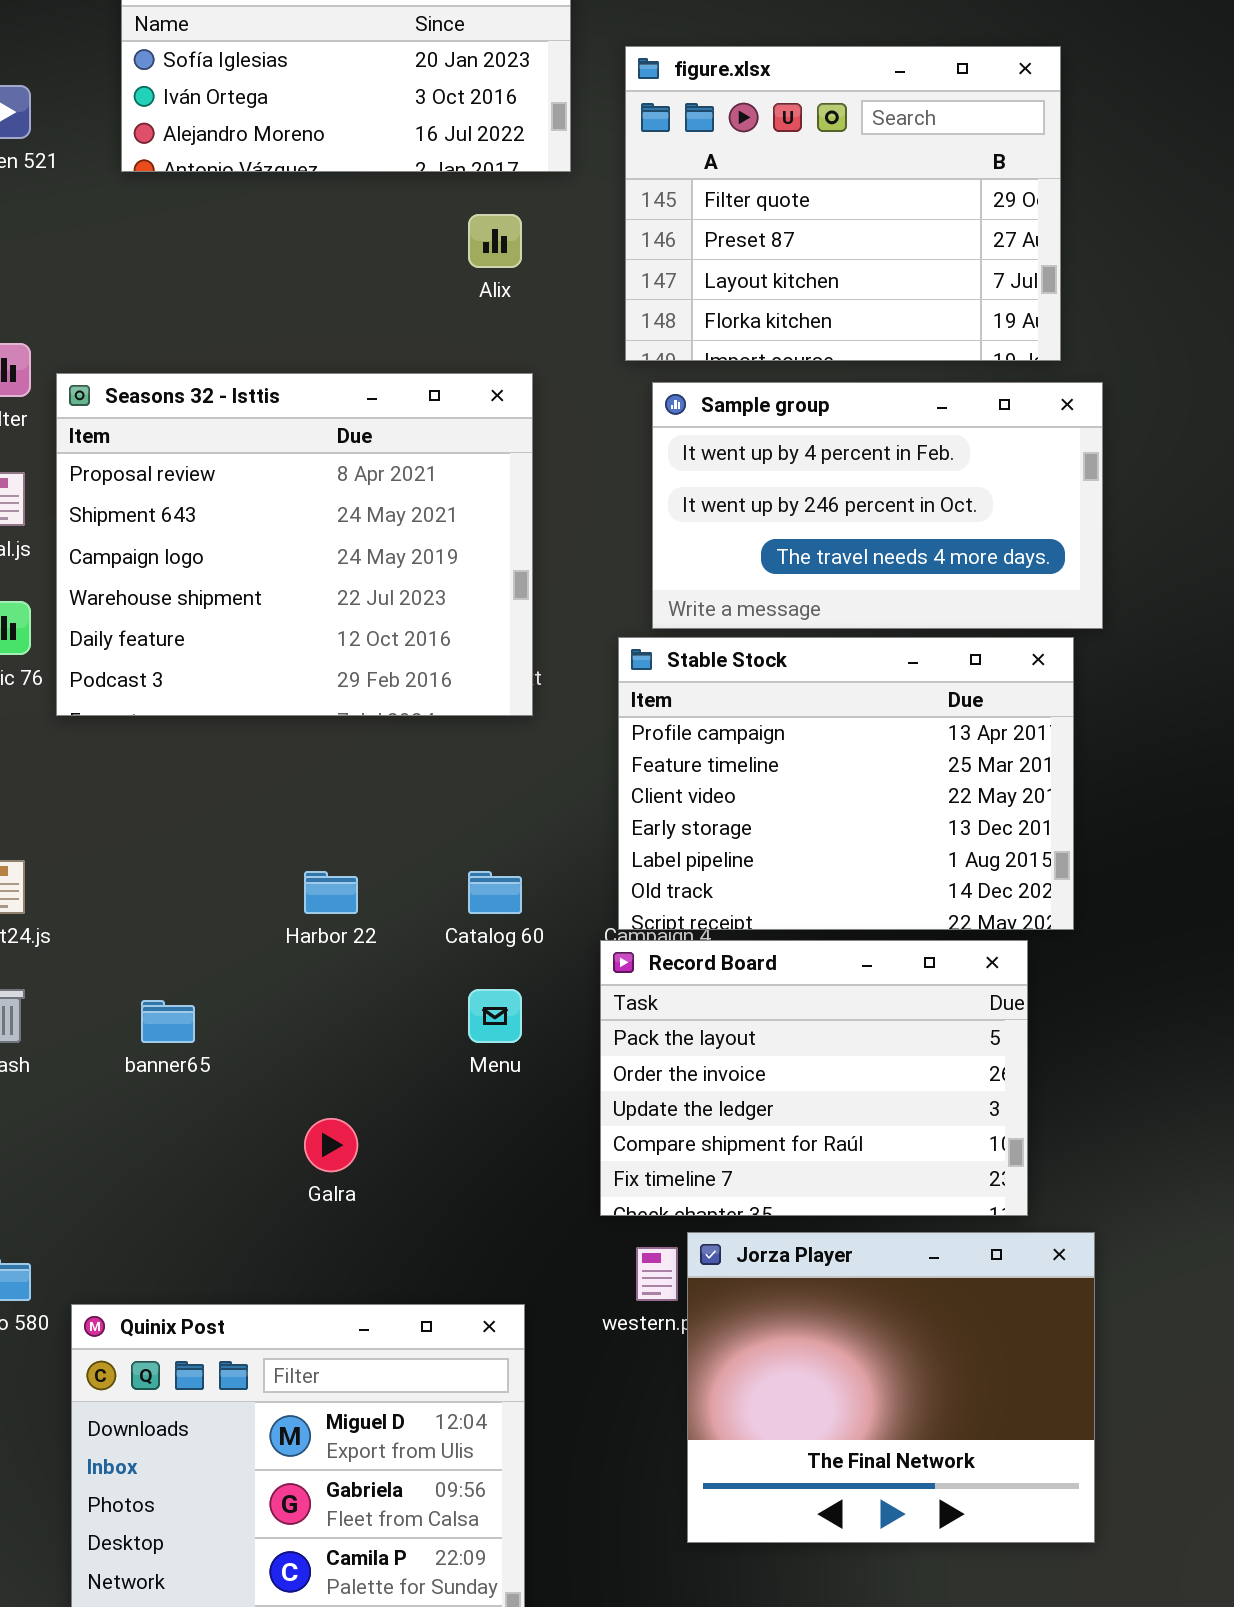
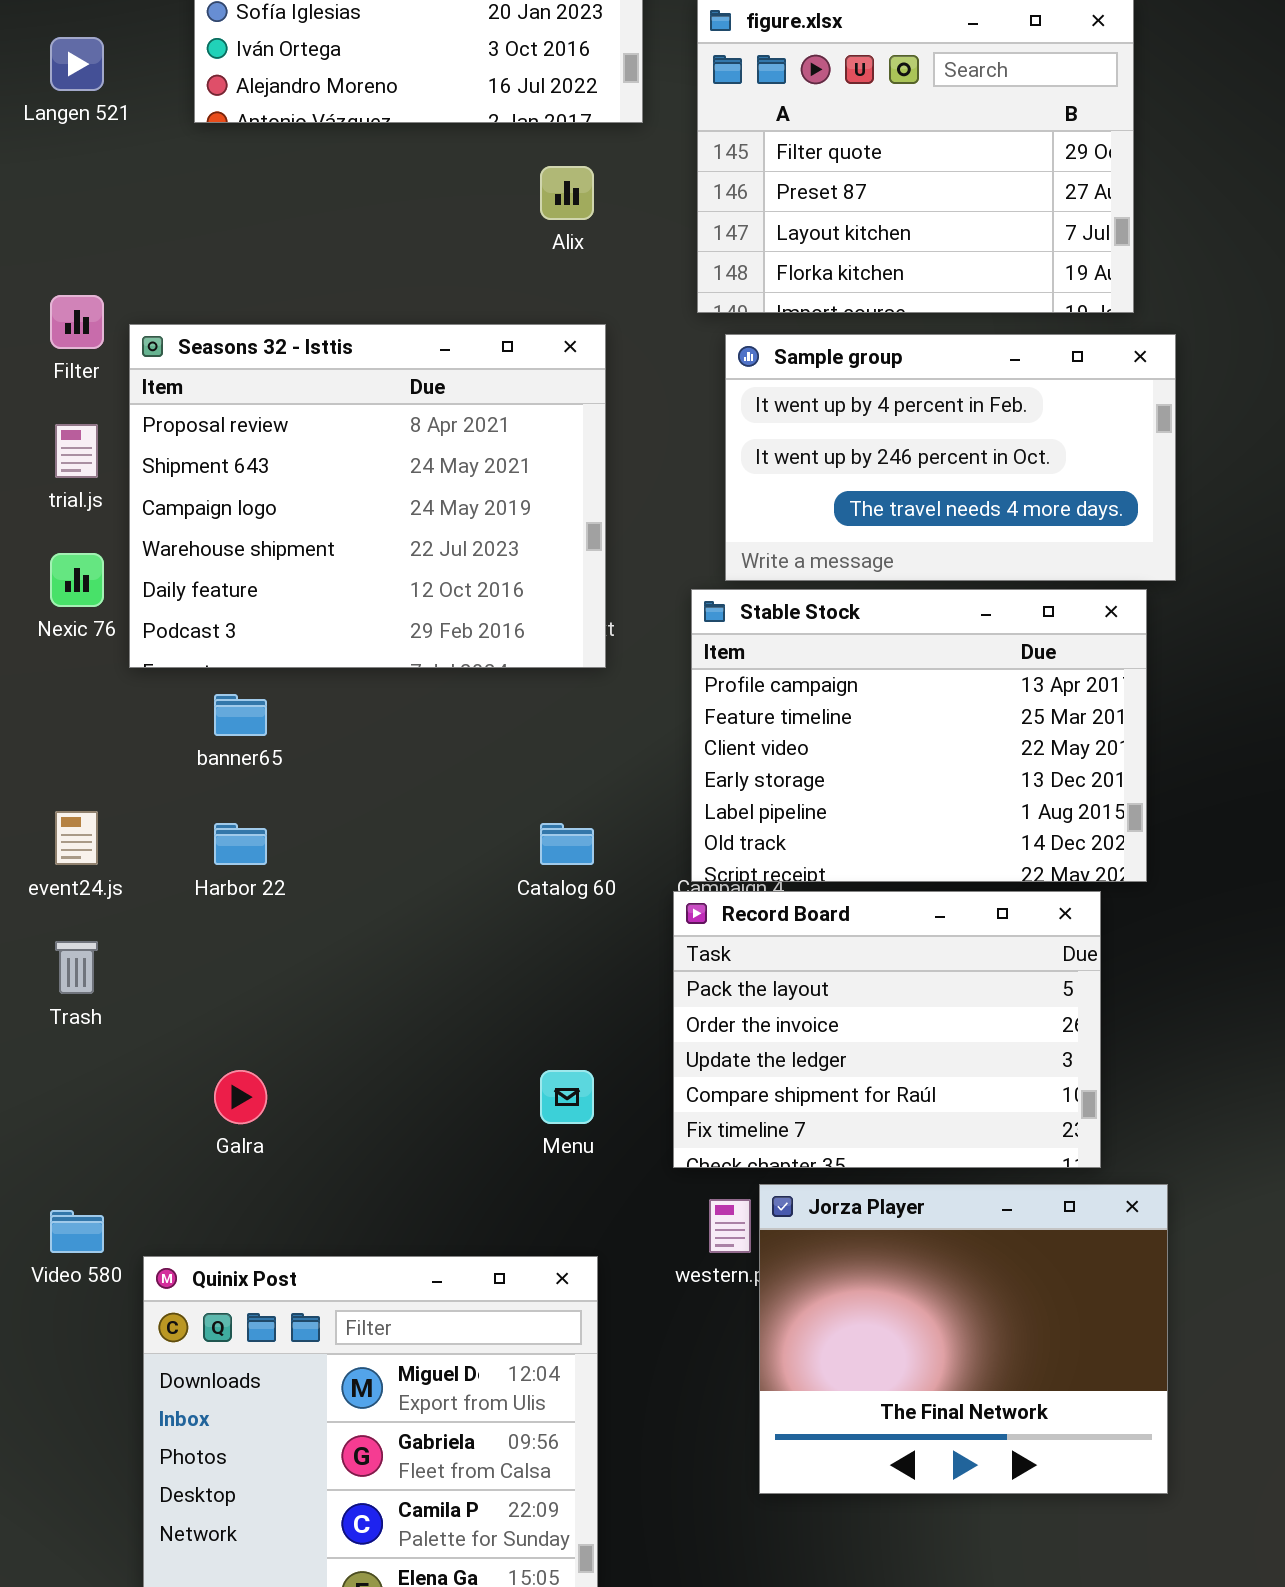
Harbor 22: [304,871,358,914] -> [214,823,267,865], moved
Menu: [468,989,522,1043] -> [540,1070,594,1124], moved
banner65: [141,1000,195,1043] -> [214,694,267,736], moved
Galra: [304,1118,358,1172] -> [214,1070,267,1124], moved

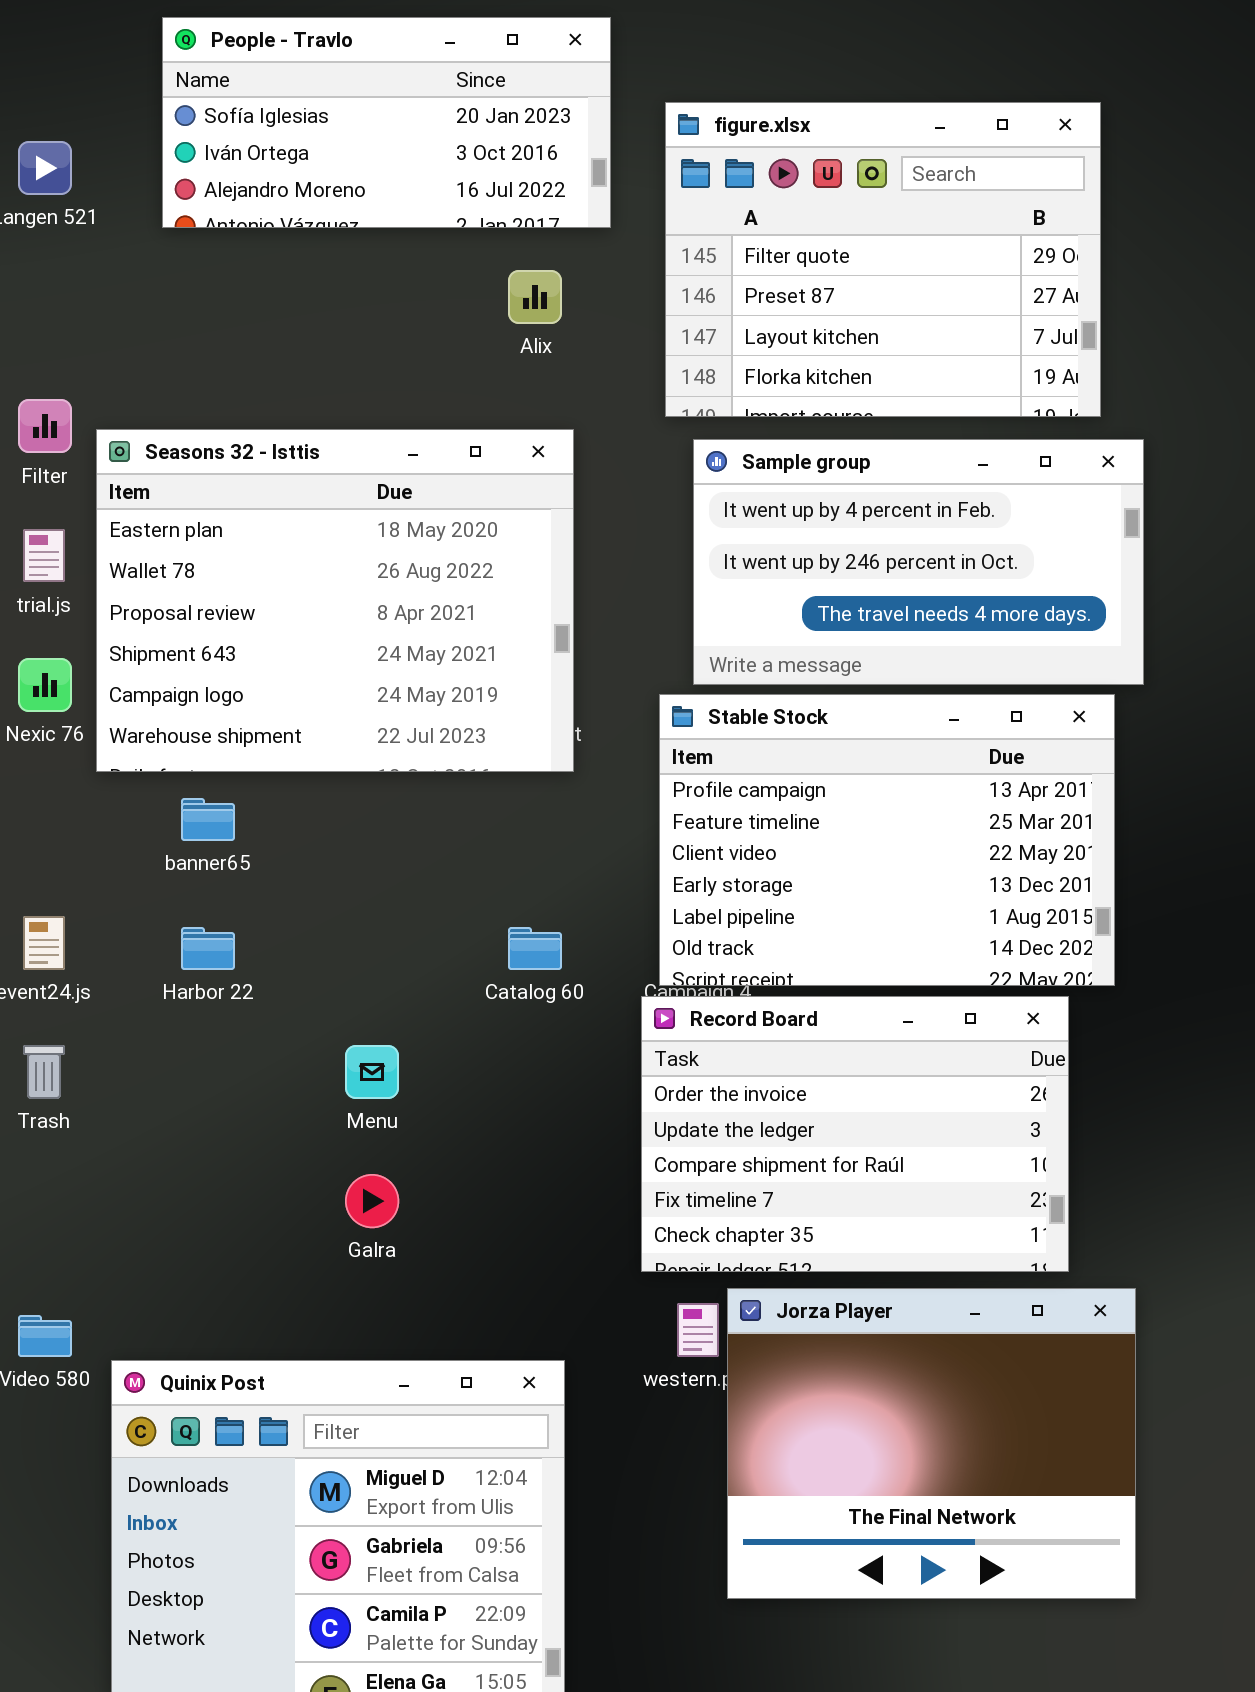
Seasons 32 - Isttis: [129,324,606,668] -> [96,429,574,772], scrolled up 2 rows
Record Board: [673,891,1101,1168] -> [641,996,1069,1272], scrolled down 1 row
Galra: [214,1070,267,1124] -> [345,1174,399,1228], moved
Menu: [540,1070,594,1124] -> [345,1045,399,1099], moved

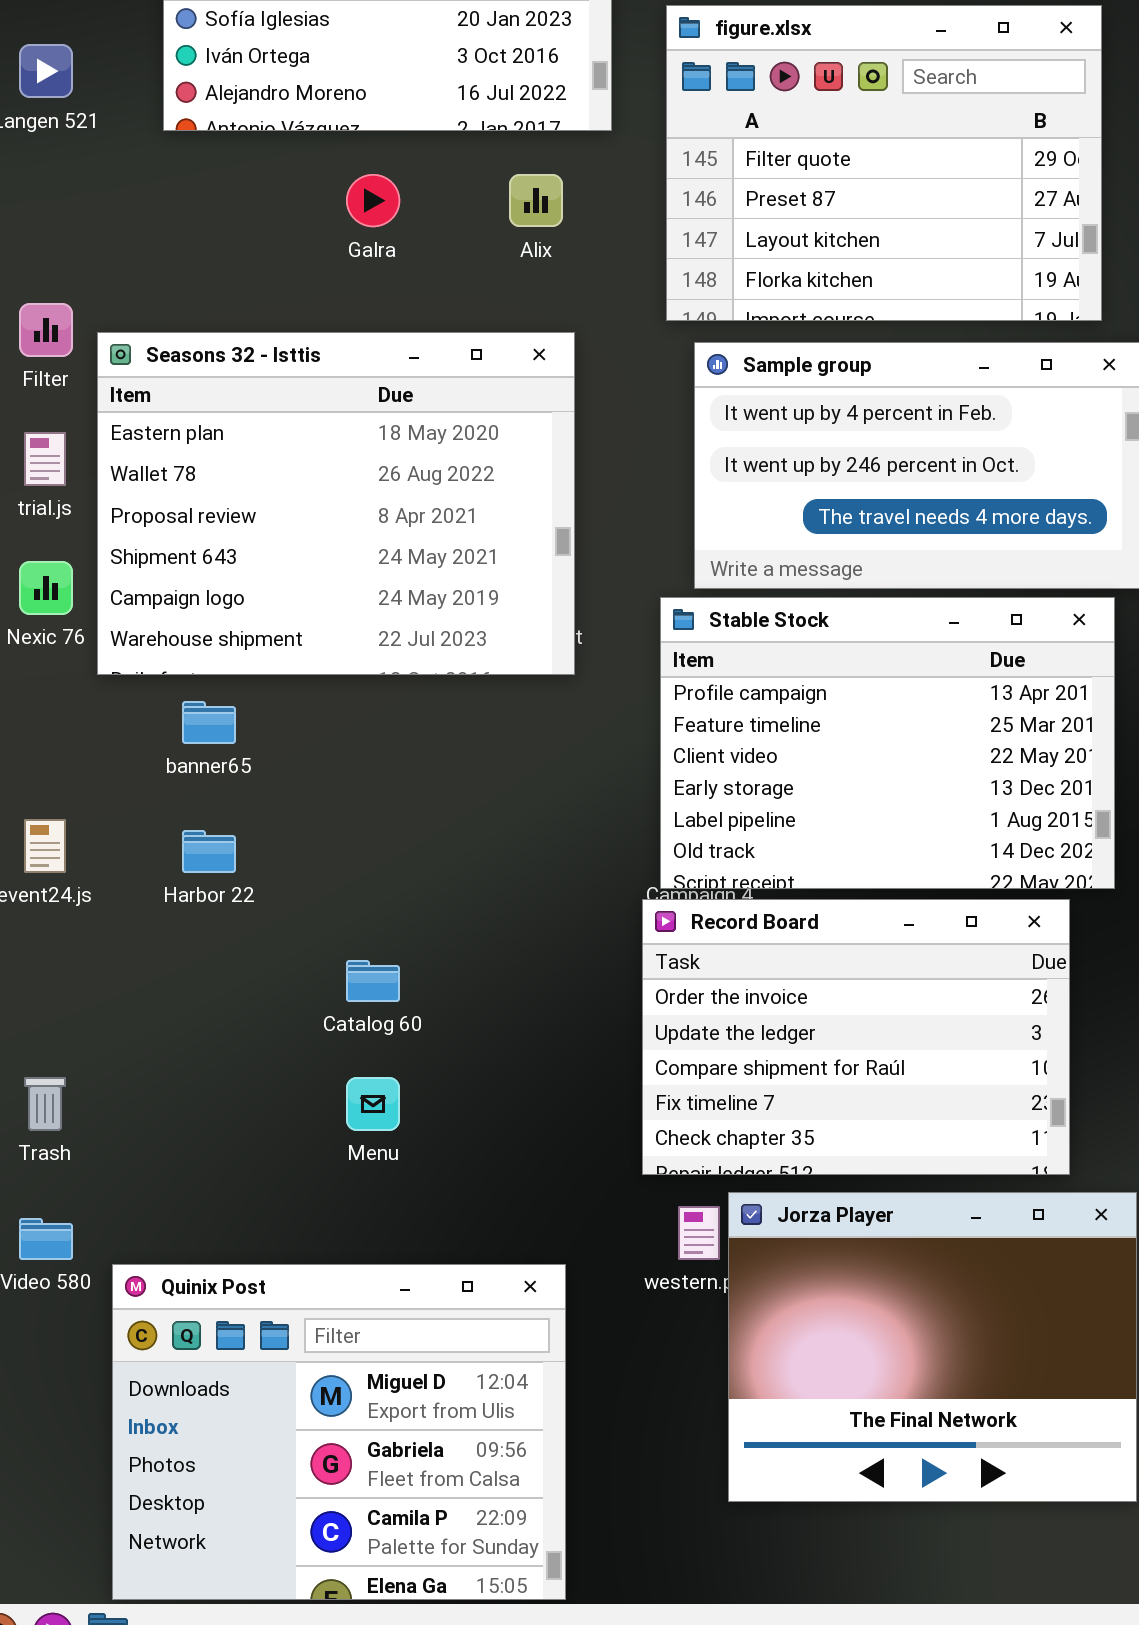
Catalog 60: [508,927,562,970] -> [346,960,400,1002], moved
Trash: [23,1045,65,1099] -> [24,1077,66,1131], moved
Menu: [345,1045,399,1099] -> [346,1077,400,1131], moved
Galra: [345,1174,399,1228] -> [346,174,400,227], moved

